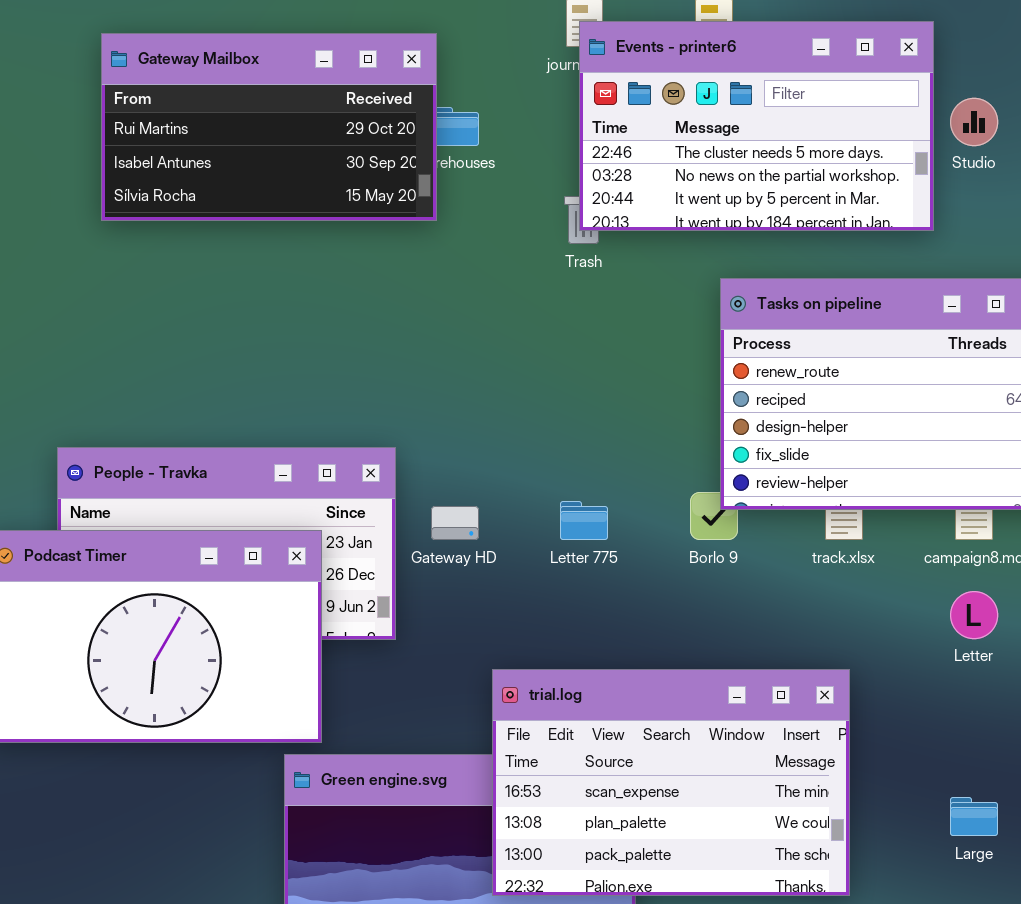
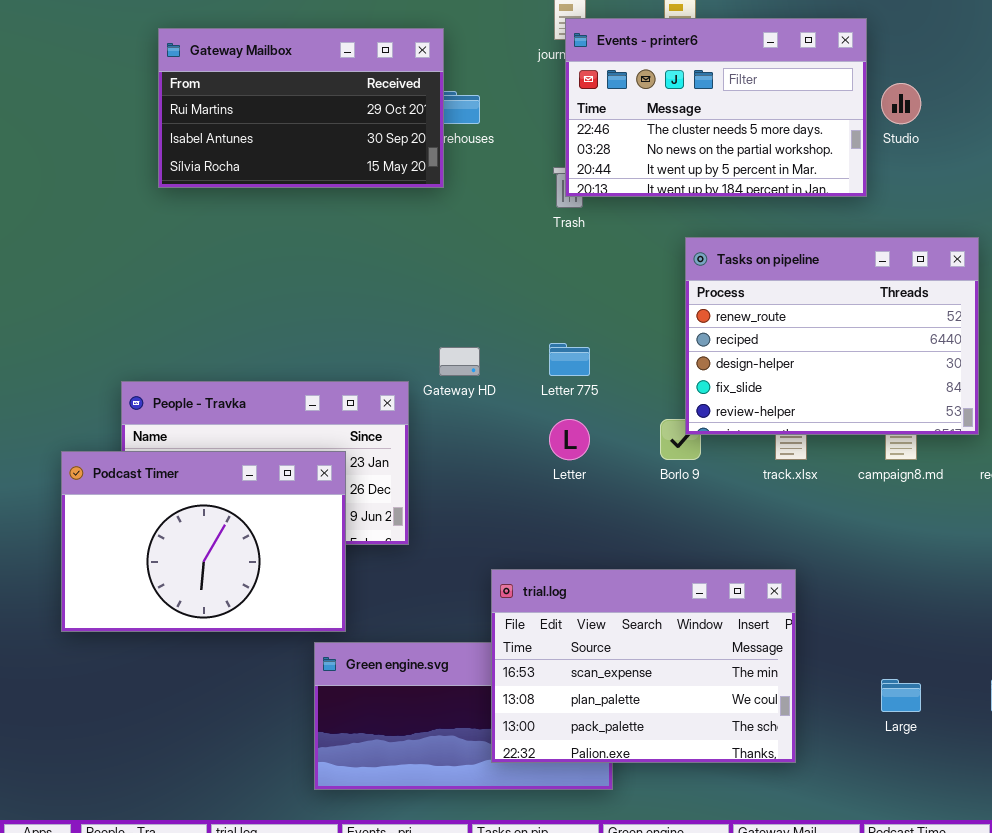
Letter 775: [560,501,608,540] -> [549,343,590,376], moved
Gateway HD: [431,506,479,540] -> [439,347,480,376], moved
Letter: [950,591,998,639] -> [549,419,590,460], moved

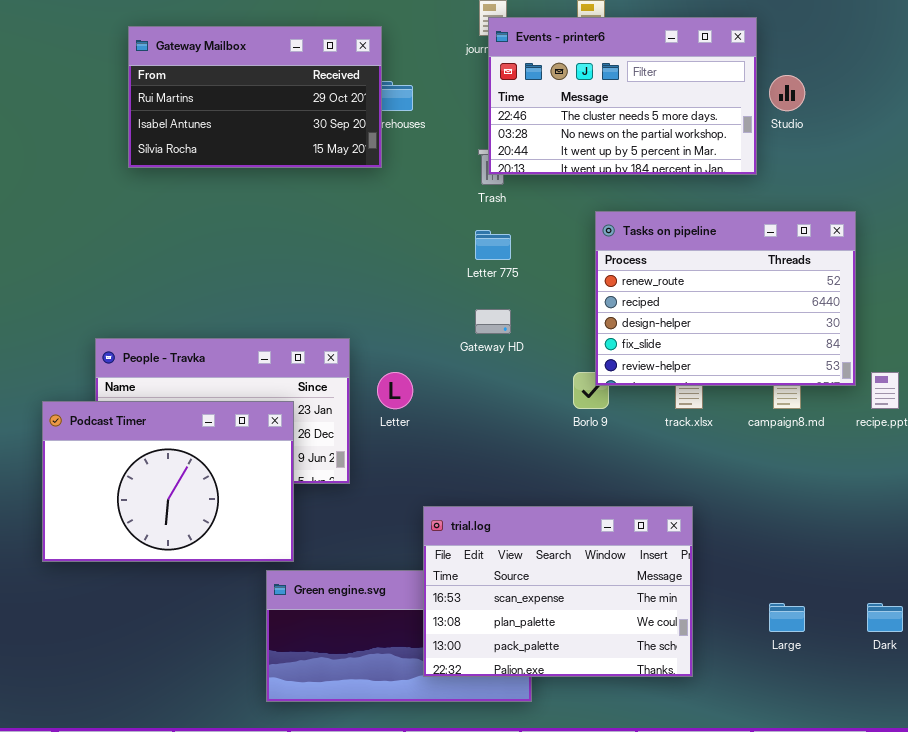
Letter 775: [549,343,590,376] -> [475,230,511,260], moved
Gateway HD: [439,347,480,376] -> [475,309,511,334], moved
Letter: [549,419,590,460] -> [377,372,413,409], moved

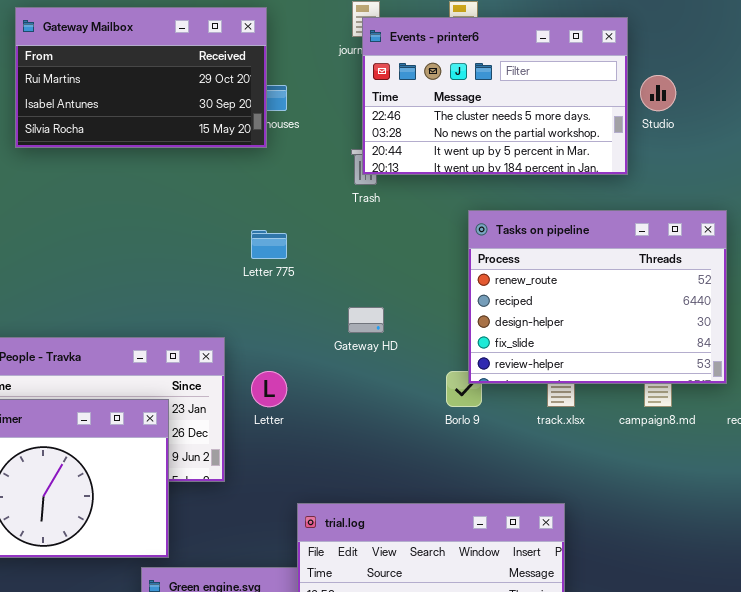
Gateway Mailbox: [128,26,382,168] -> [15,7,267,148], moved
Letter 775: [475,230,511,260] -> [251,230,287,259], moved

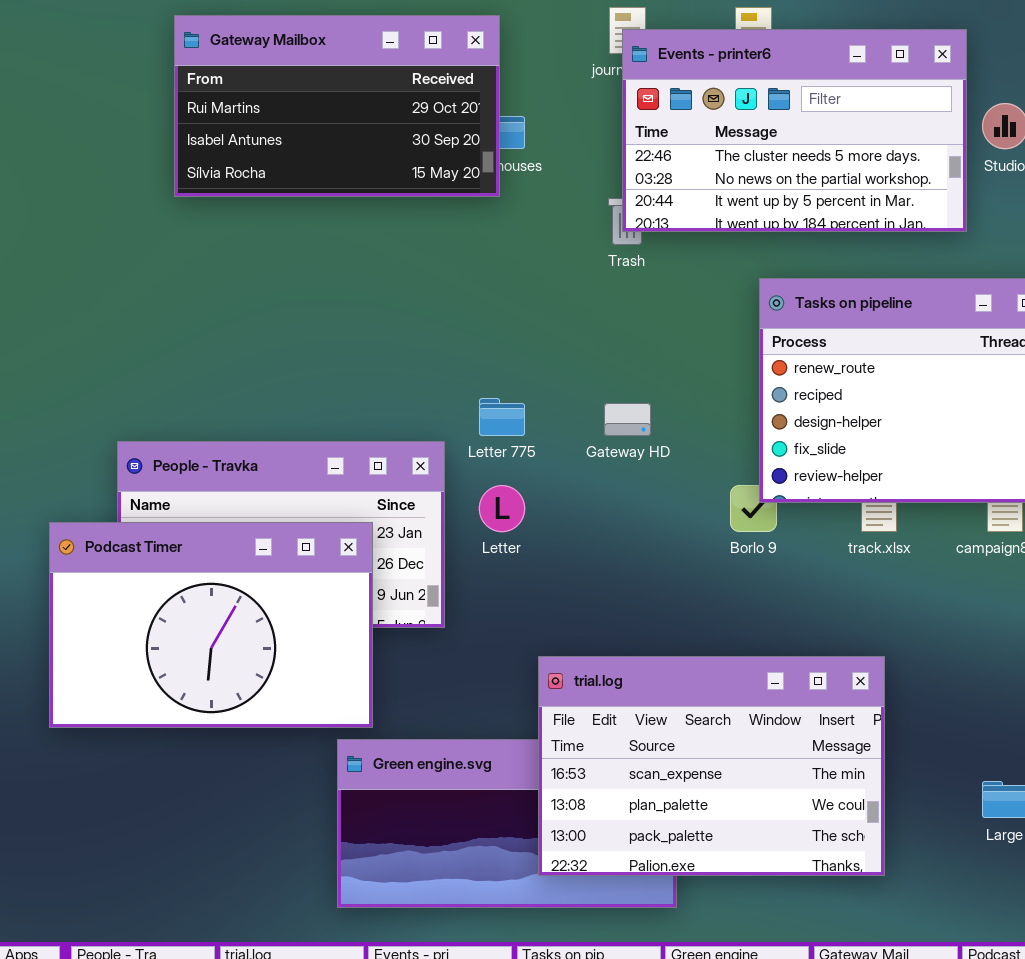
Letter 775: [251,230,287,259] -> [479,398,525,436], moved

